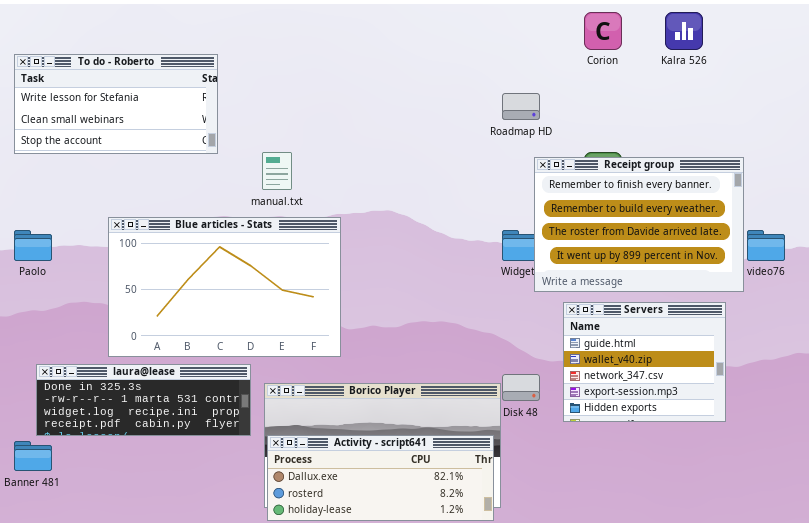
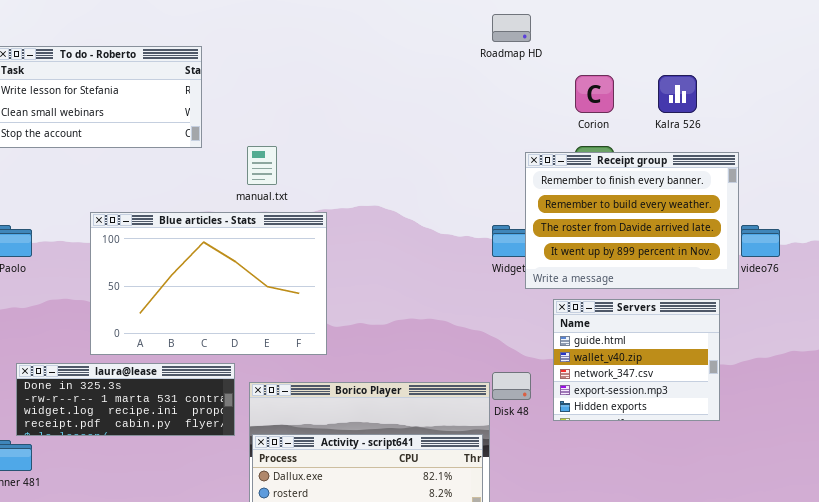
Corion: [584,12,622,50] -> [575,75,614,113], moved
Kalra 526: [665,12,703,50] -> [658,75,697,113], moved
Roadmap HD: [502,93,540,120] -> [492,14,531,42], moved

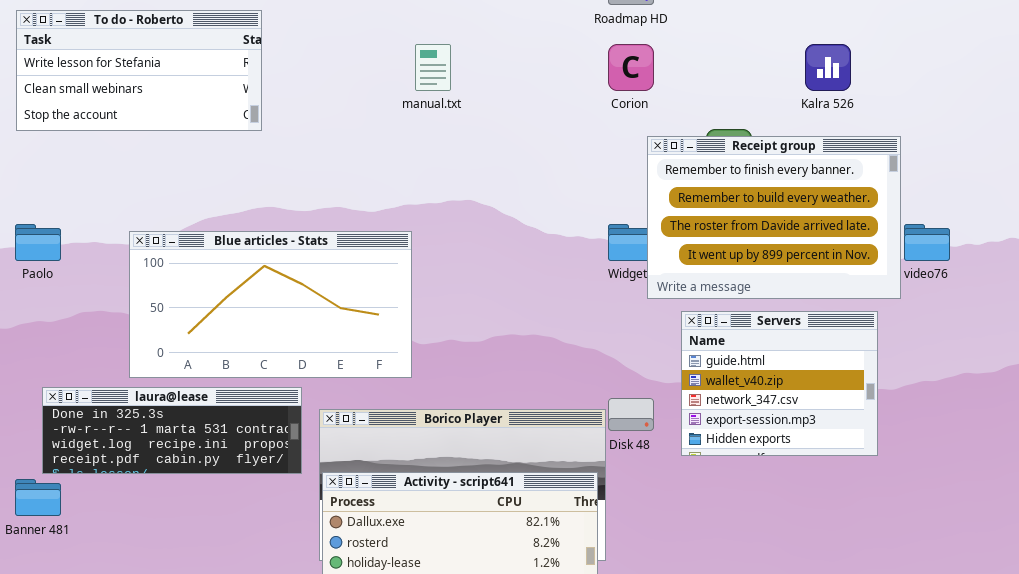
Corion: [575,75,614,113] -> [608,44,654,91], moved
manual.txt: [247,146,277,185] -> [415,44,451,91], moved
Blue articles - Stats: [90,212,327,355] -> [129,231,412,378], resized

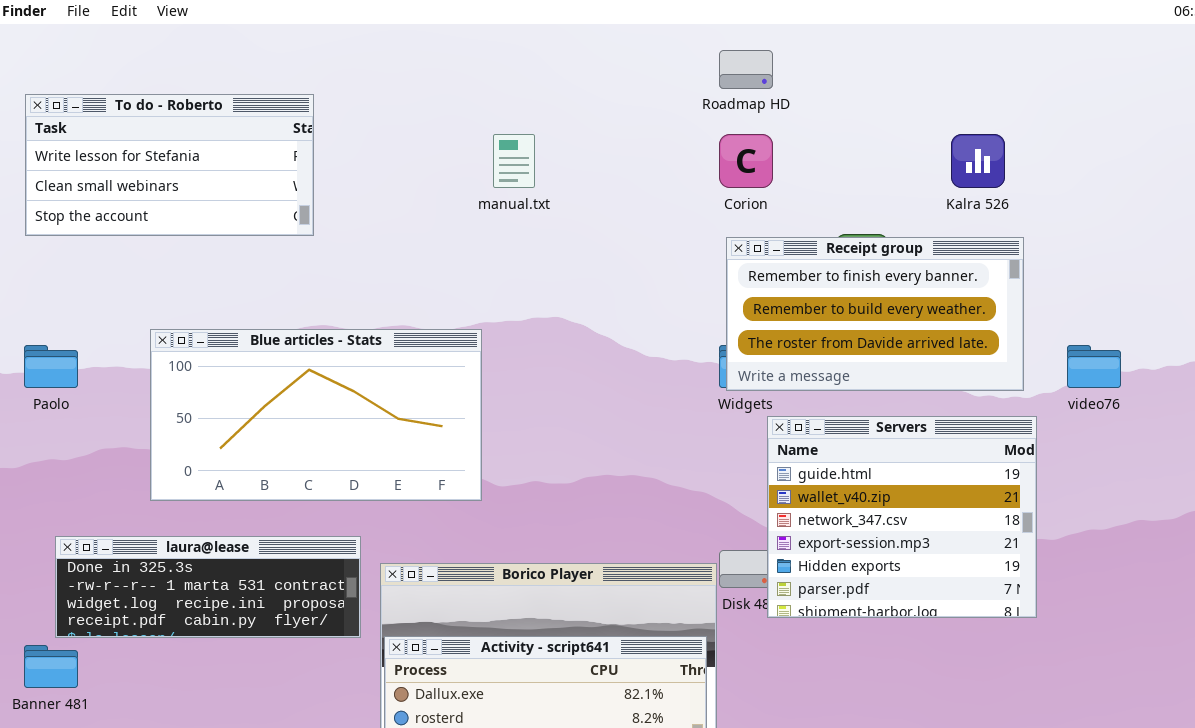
Receipt group: [647,136,901,299] -> [726,237,1024,391], moved, resized
Blue articles - Stats: [129,231,412,378] -> [150,329,482,501], moved
Servers: [681,311,878,456] -> [767,416,1037,618], resized

